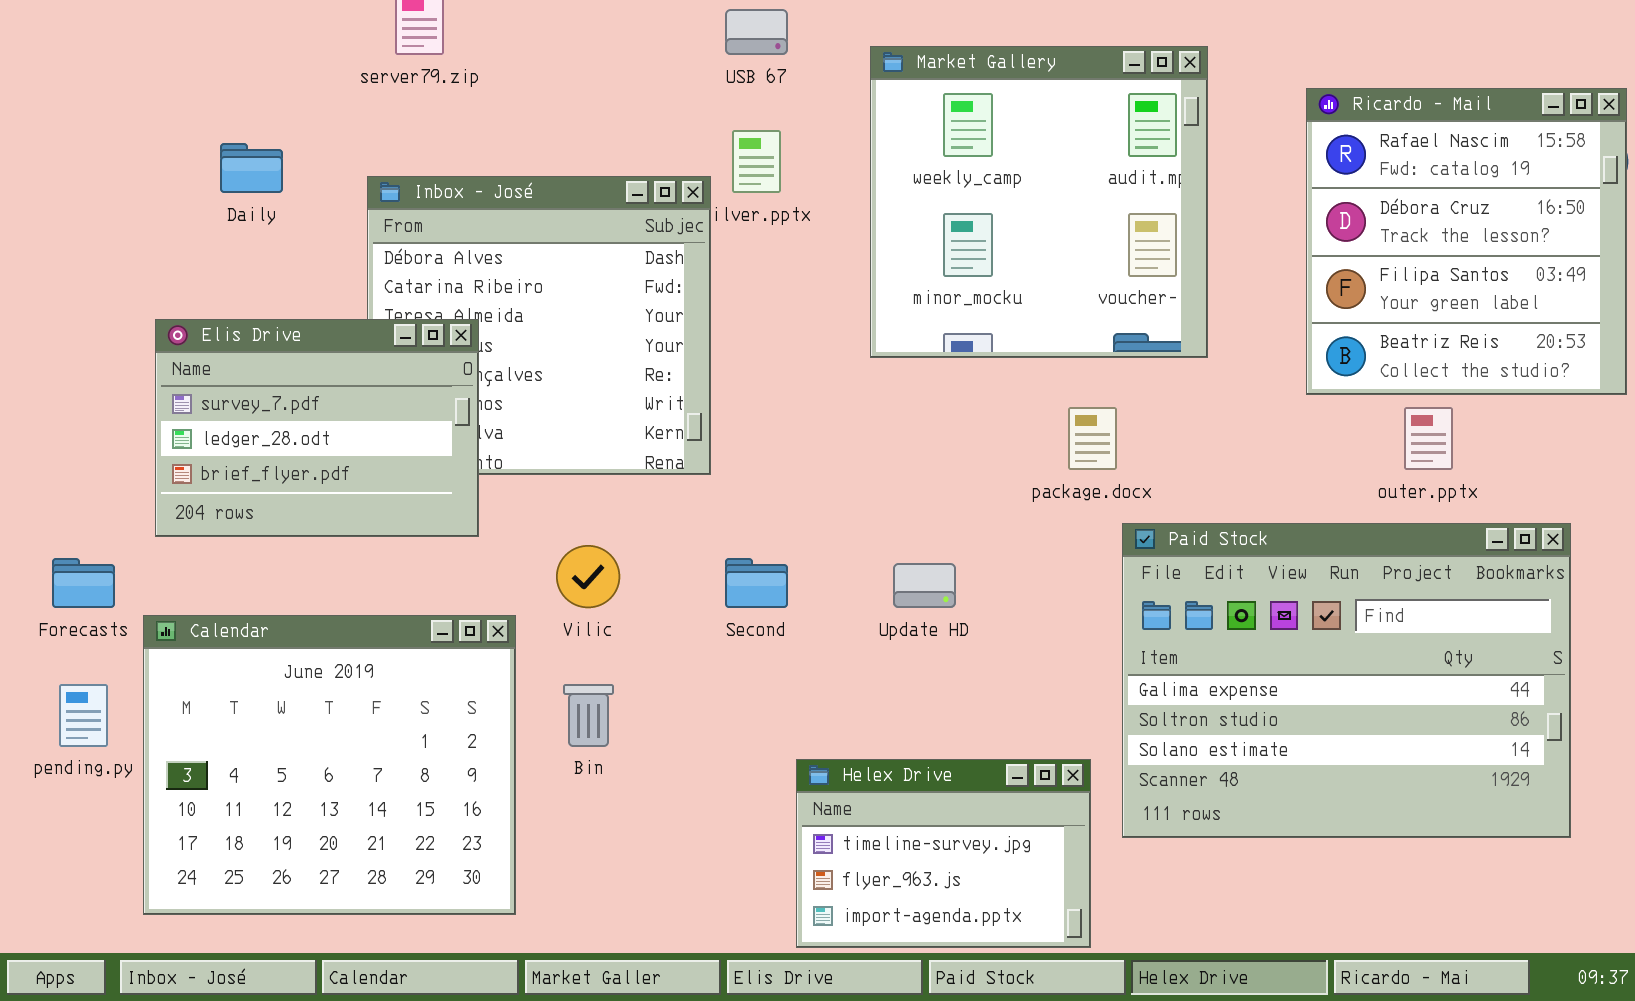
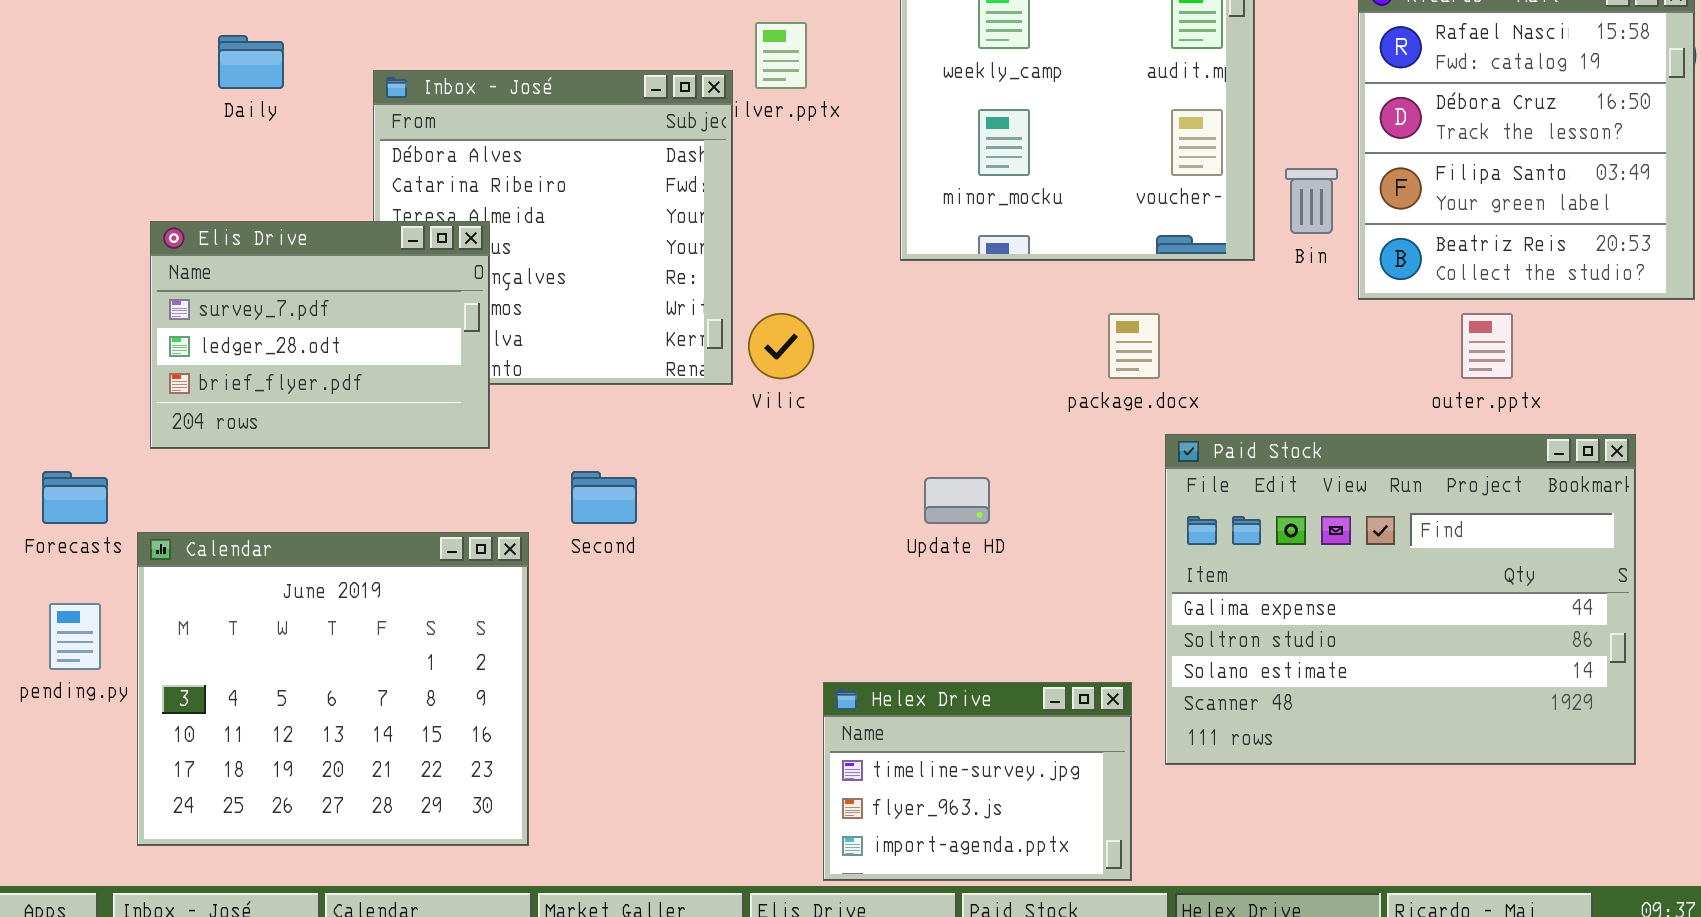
Vilic: [556,545,620,608] -> [748,313,814,379], moved
Second: [725,558,788,608] -> [571,471,637,524], moved
Bin: [563,684,614,747] -> [1285,168,1338,234], moved

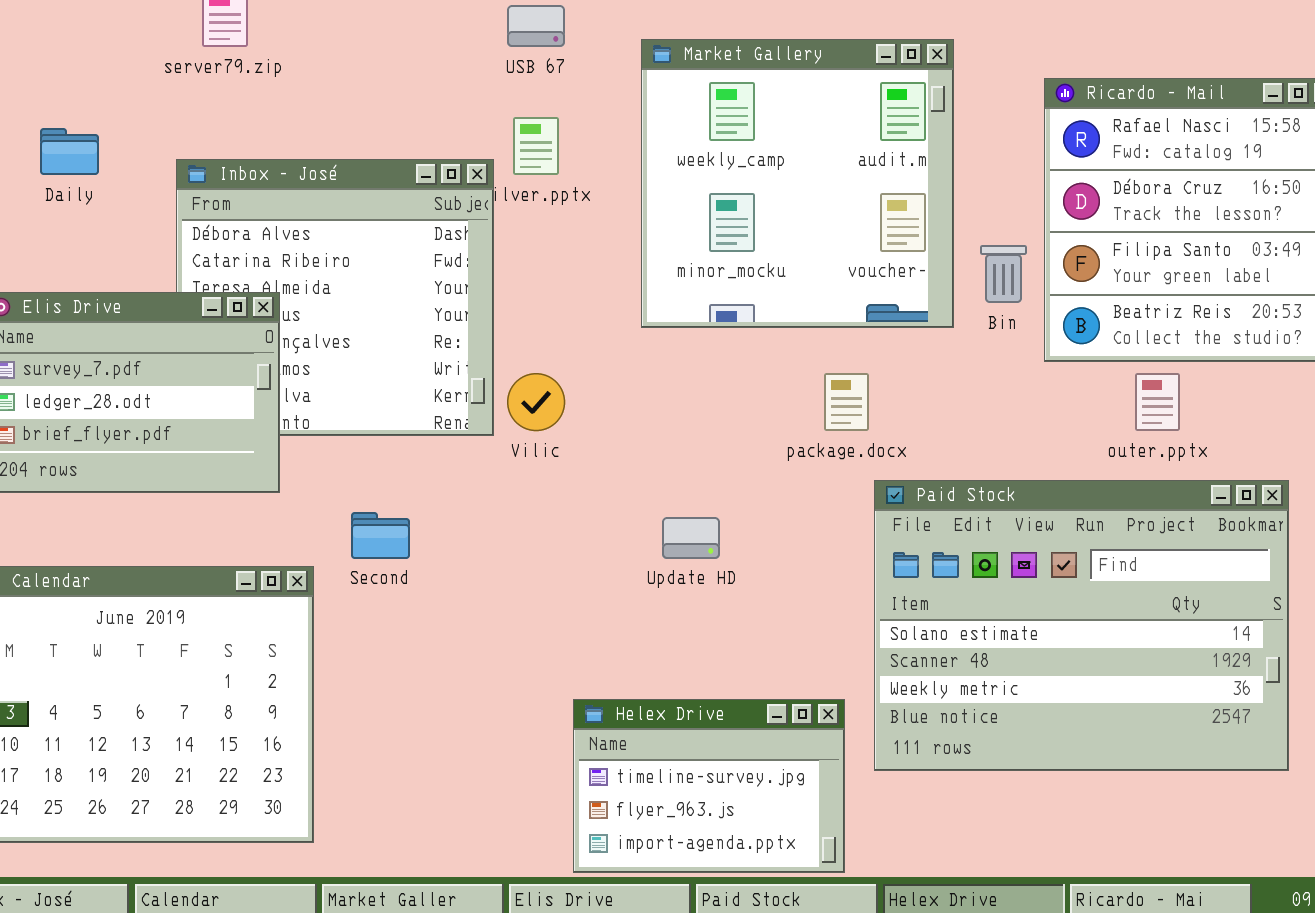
Paid Stock: [1165,434,1636,765] -> [874,480,1289,771], scrolled down 2 rows

